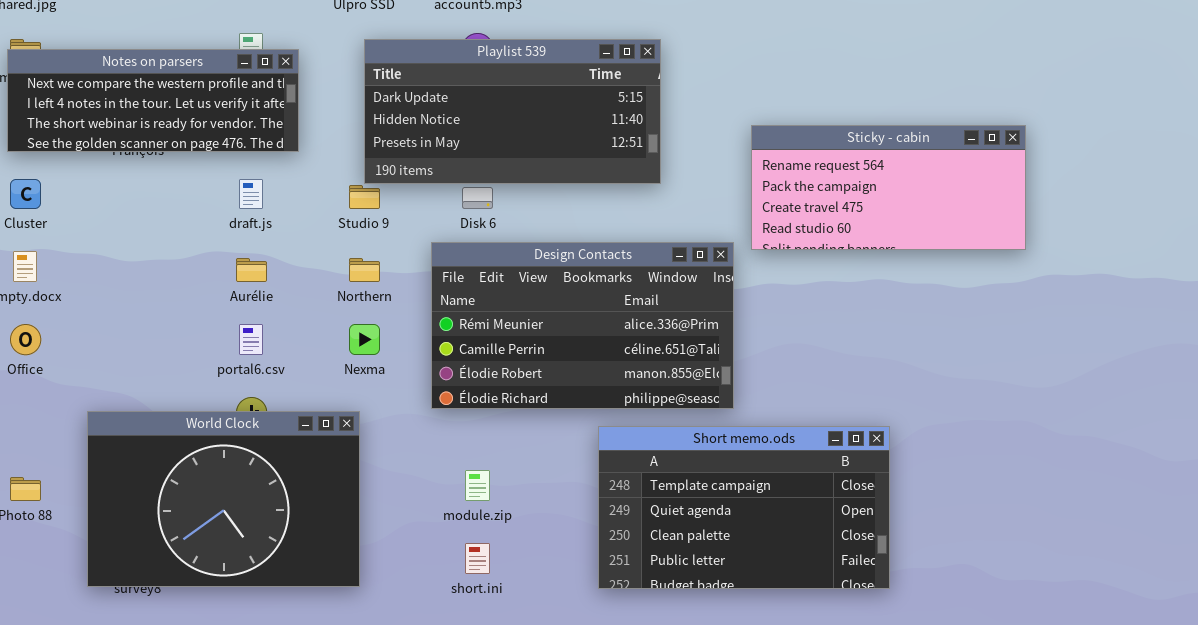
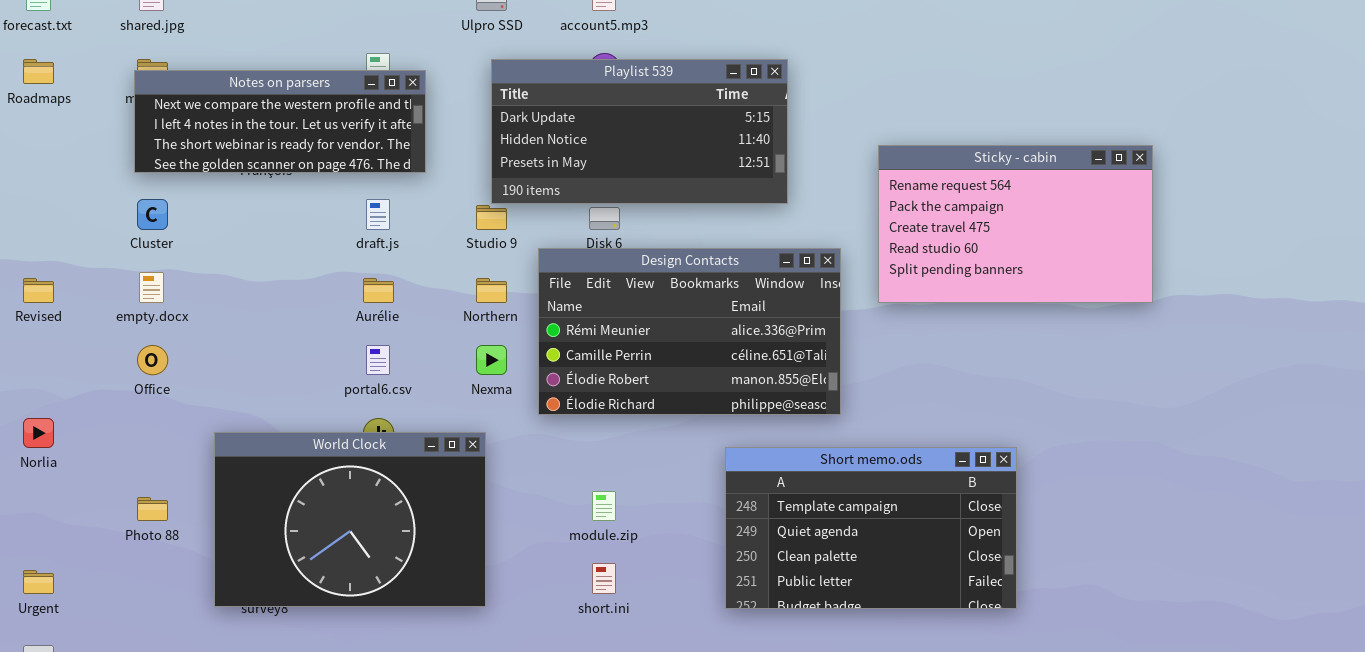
Sticky - cabin: [751,125,1026,250] -> [878,145,1153,303], resized
Design Contacts: [431,242,734,409] -> [538,248,841,415], moved

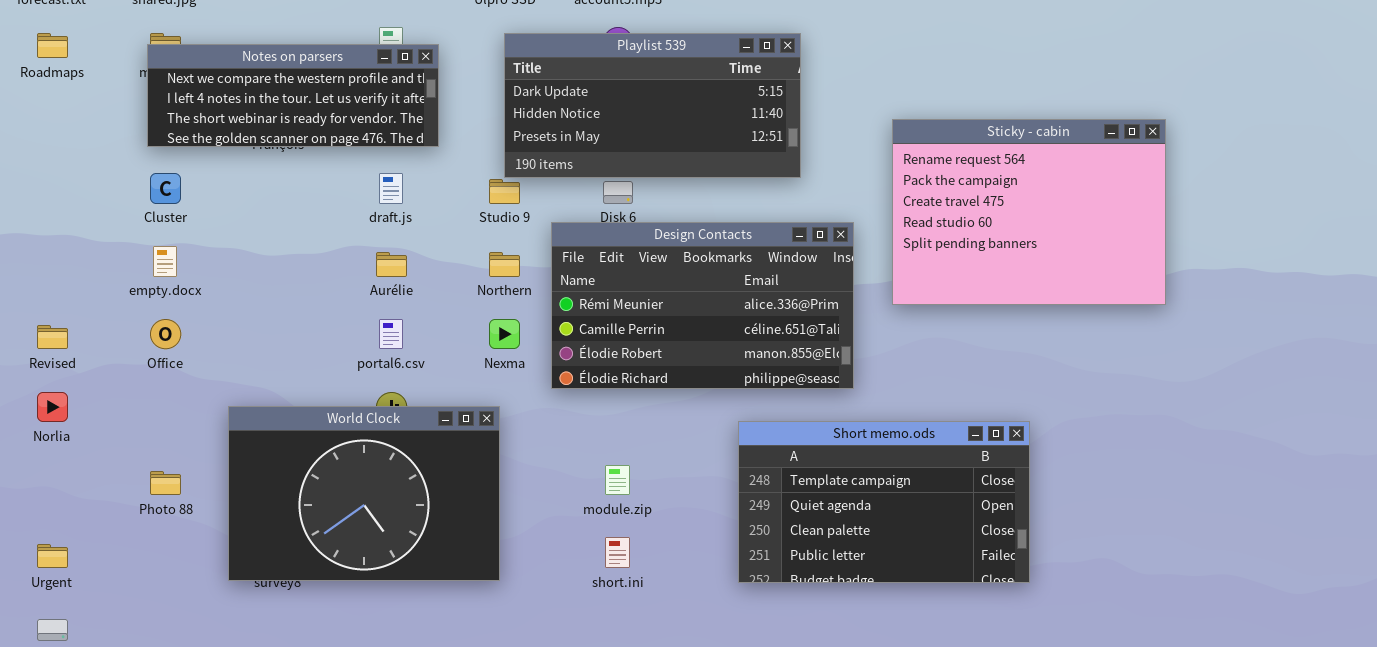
Sticky - cabin: [878,145,1153,303] -> [892,119,1166,305], resized
Revised: [23,278,54,303] -> [37,325,68,349], moved

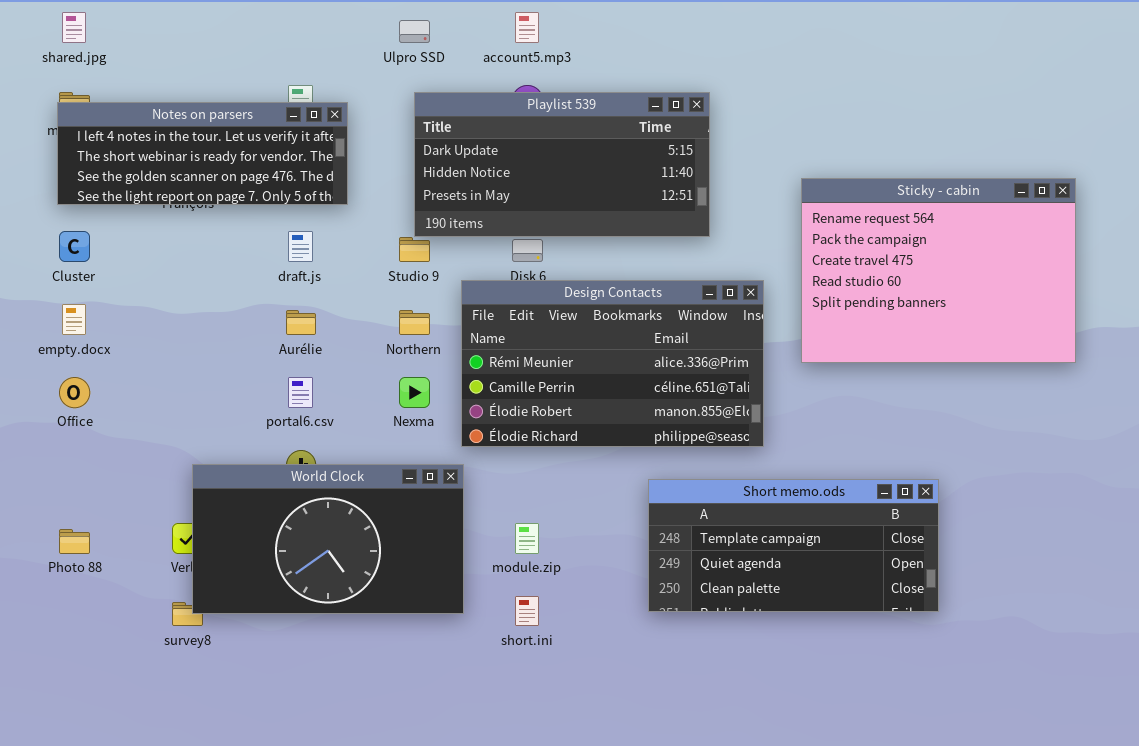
Notes on parsers: [147,44,439,147] -> [57,102,348,205], scrolled down 1 row
World Clock: [228,406,500,581] -> [192,464,464,614], moved, resized
Short memo.ods: [738,421,1030,583] -> [648,479,939,612], resized

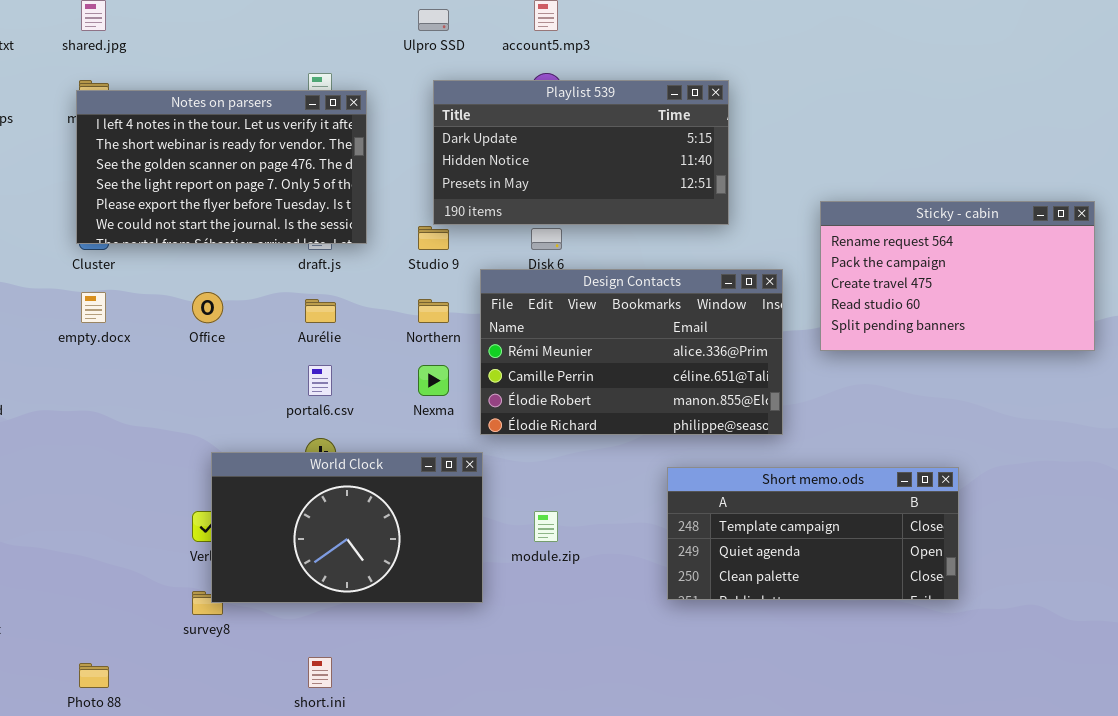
Notes on parsers: [57,102,348,205] -> [76,90,367,244], resized
Sticky - cabin: [801,178,1076,363] -> [820,201,1095,351], resized
Office: [59,377,90,408] -> [192,292,223,323], moved
Photo 88: [59,529,90,554] -> [79,663,109,688], moved
short.ini: [515,596,539,626] -> [308,657,332,688], moved

